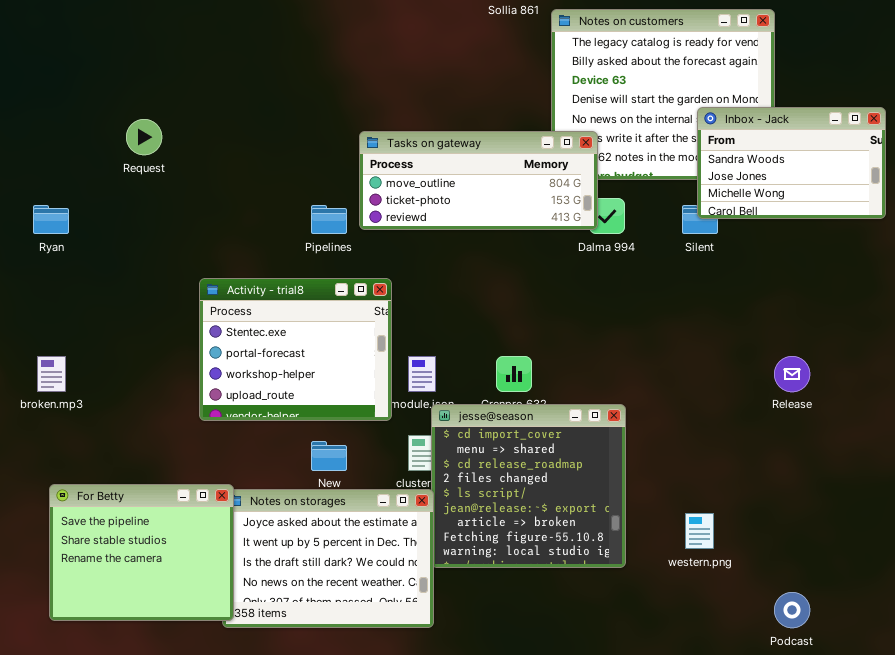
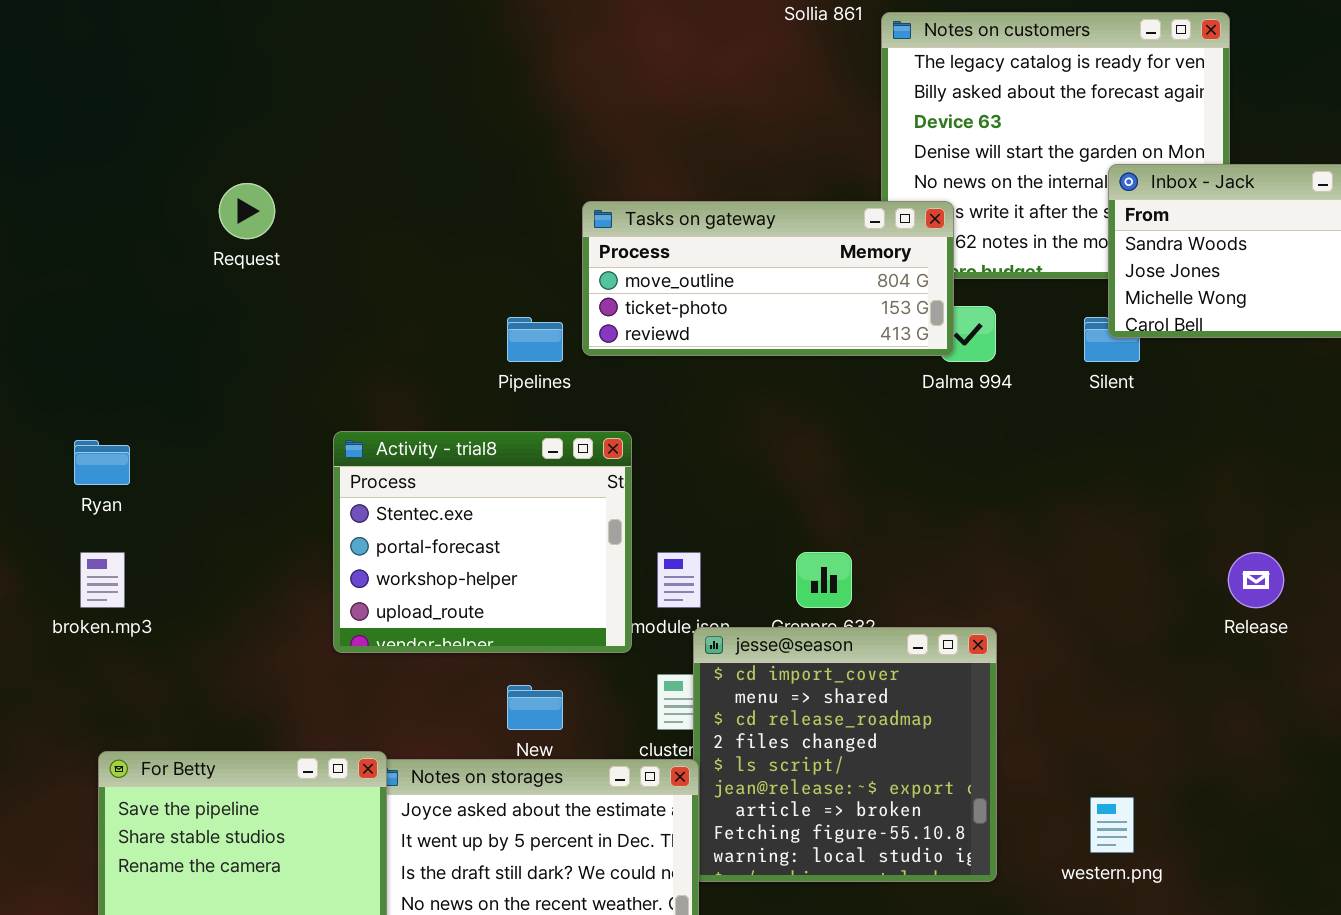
Ryan: [33,205,69,234] -> [74,440,130,485], moved

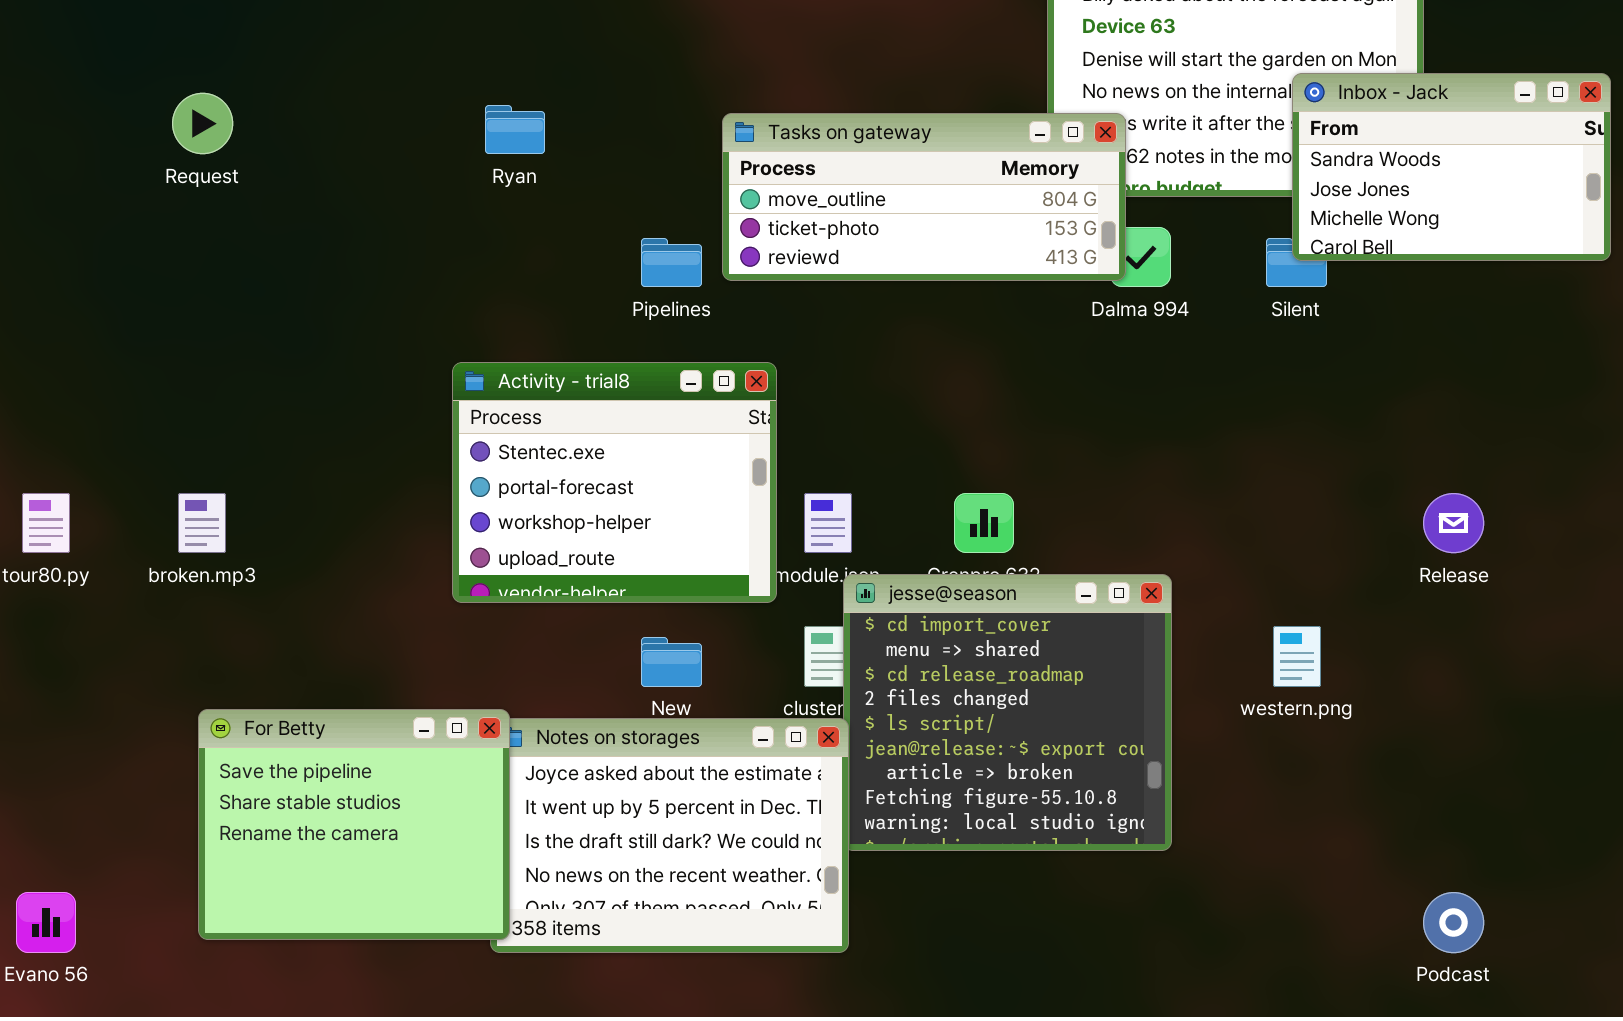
Request: [219,183,275,239] -> [172,93,233,154], moved
Ryan: [74,440,130,485] -> [485,105,545,154], moved
western.png: [1090,797,1134,853] -> [1273,626,1321,687], moved

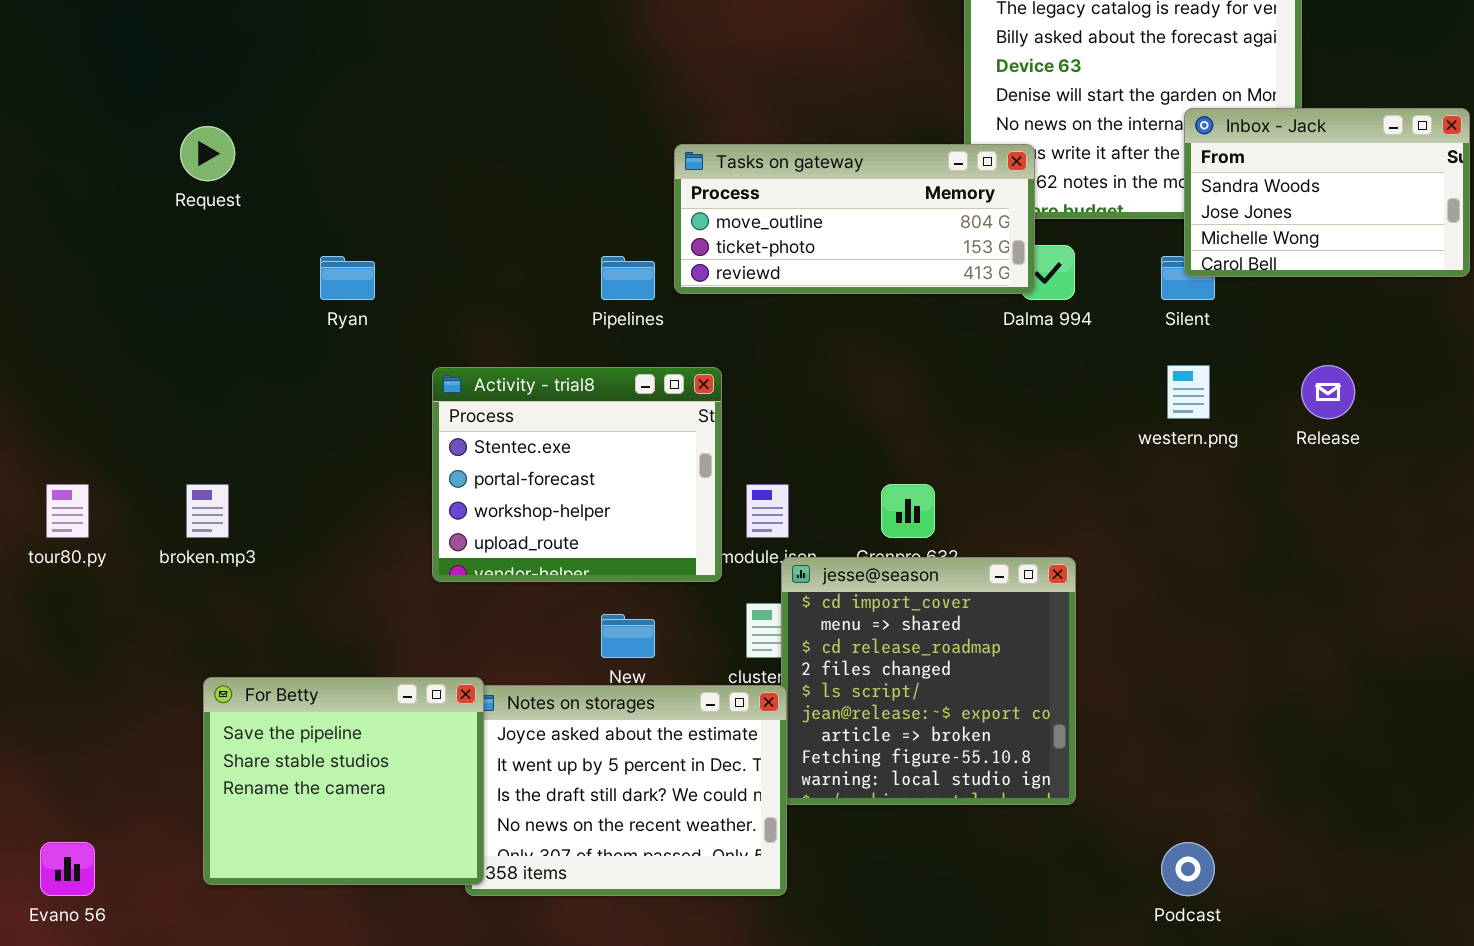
Ryan: [485,105,545,154] -> [320,256,375,300], moved
Release: [1423,493,1484,553] -> [1301,365,1355,419], moved
western.png: [1273,626,1321,687] -> [1167,365,1210,419], moved
Podcast: [1423,892,1484,953] -> [1161,842,1215,896], moved

